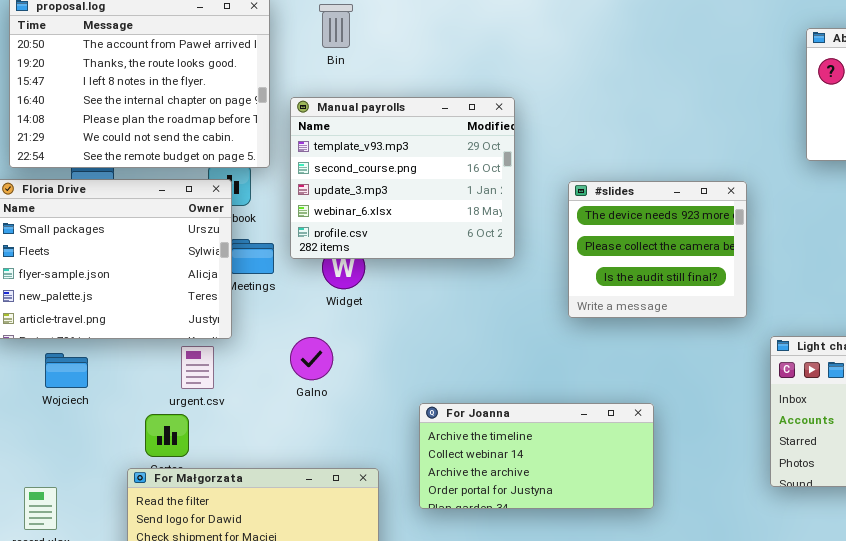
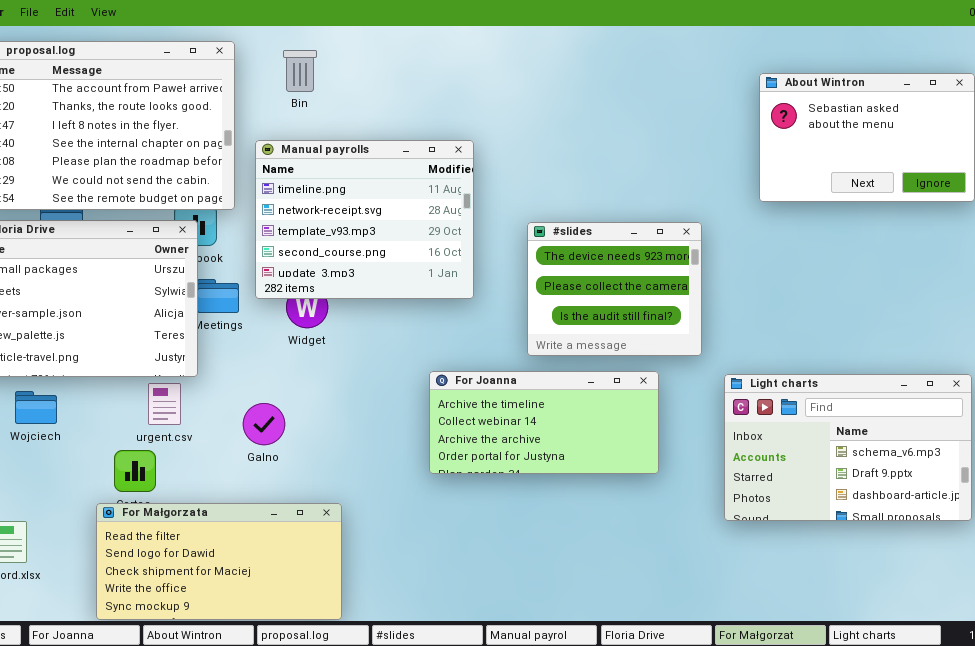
Manual payrolls: [290,97,515,259] -> [255,140,474,299], scrolled up 2 rows
Galno: [290,337,333,380] -> [243,403,285,445], moved
For Joanna: [419,403,654,509] -> [429,371,659,474], moved

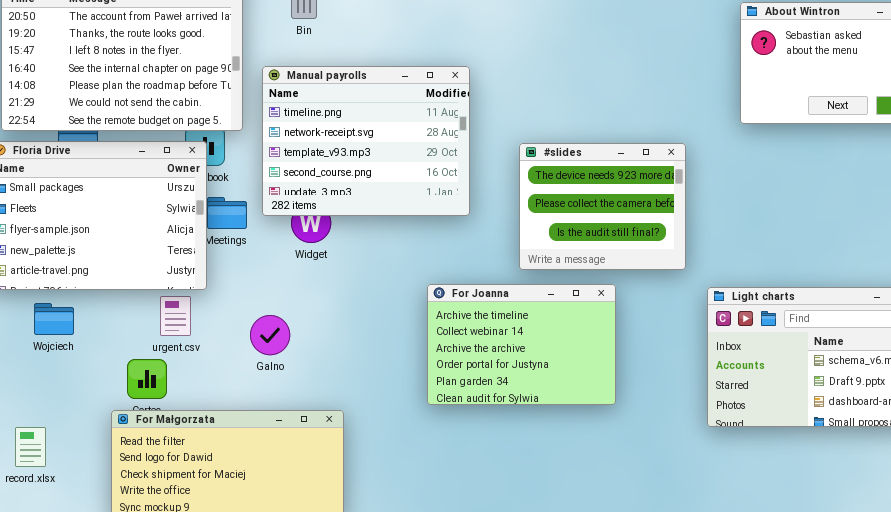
For Joanna: [429,371,659,474] -> [427,284,616,405], resized

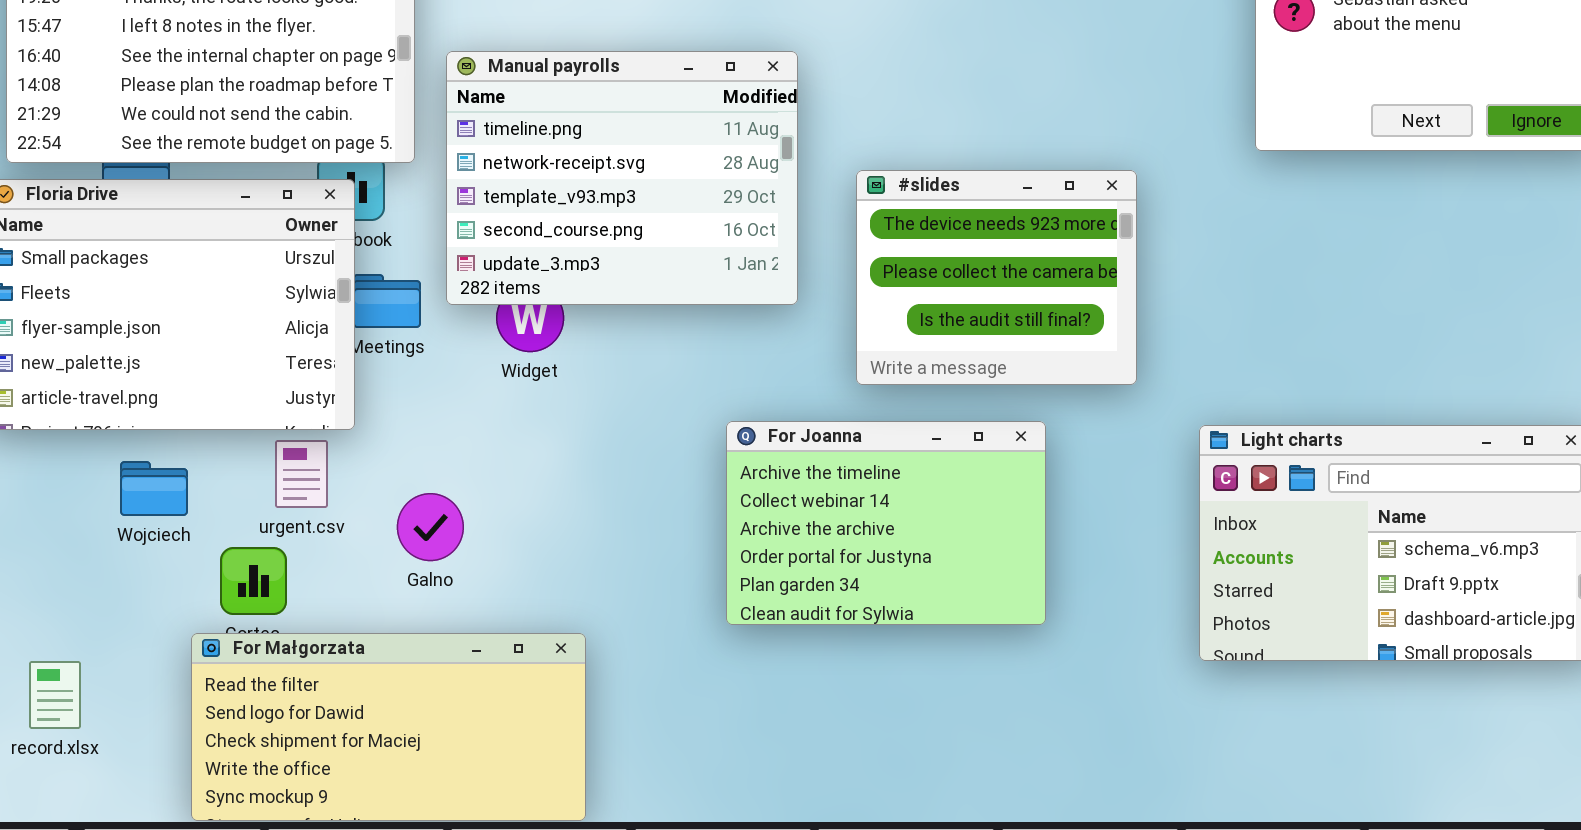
#slides: [519,143,686,270] -> [856,170,1137,385], moved
Wojciech: [34,303,74,335] -> [120,461,188,516], moved
Galno: [250,315,290,355] -> [397,493,464,561], moved

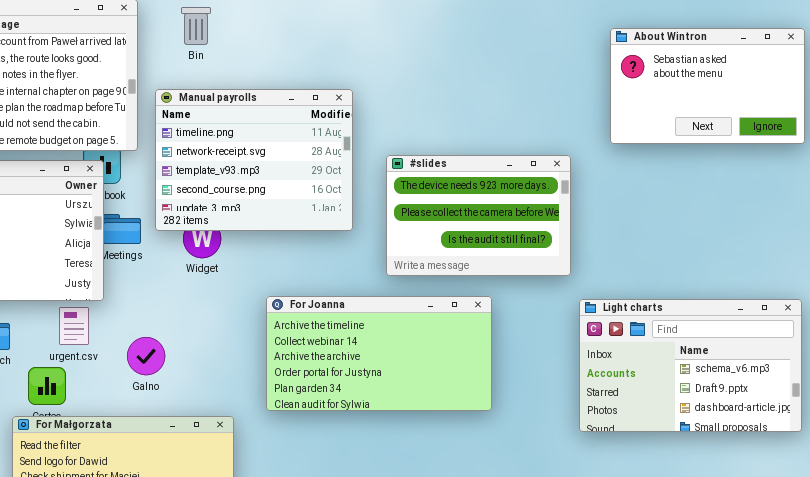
#slides: [856,170,1137,385] -> [386,155,571,276], resized
For Joanna: [726,421,1046,625] -> [266,296,492,411], resized

